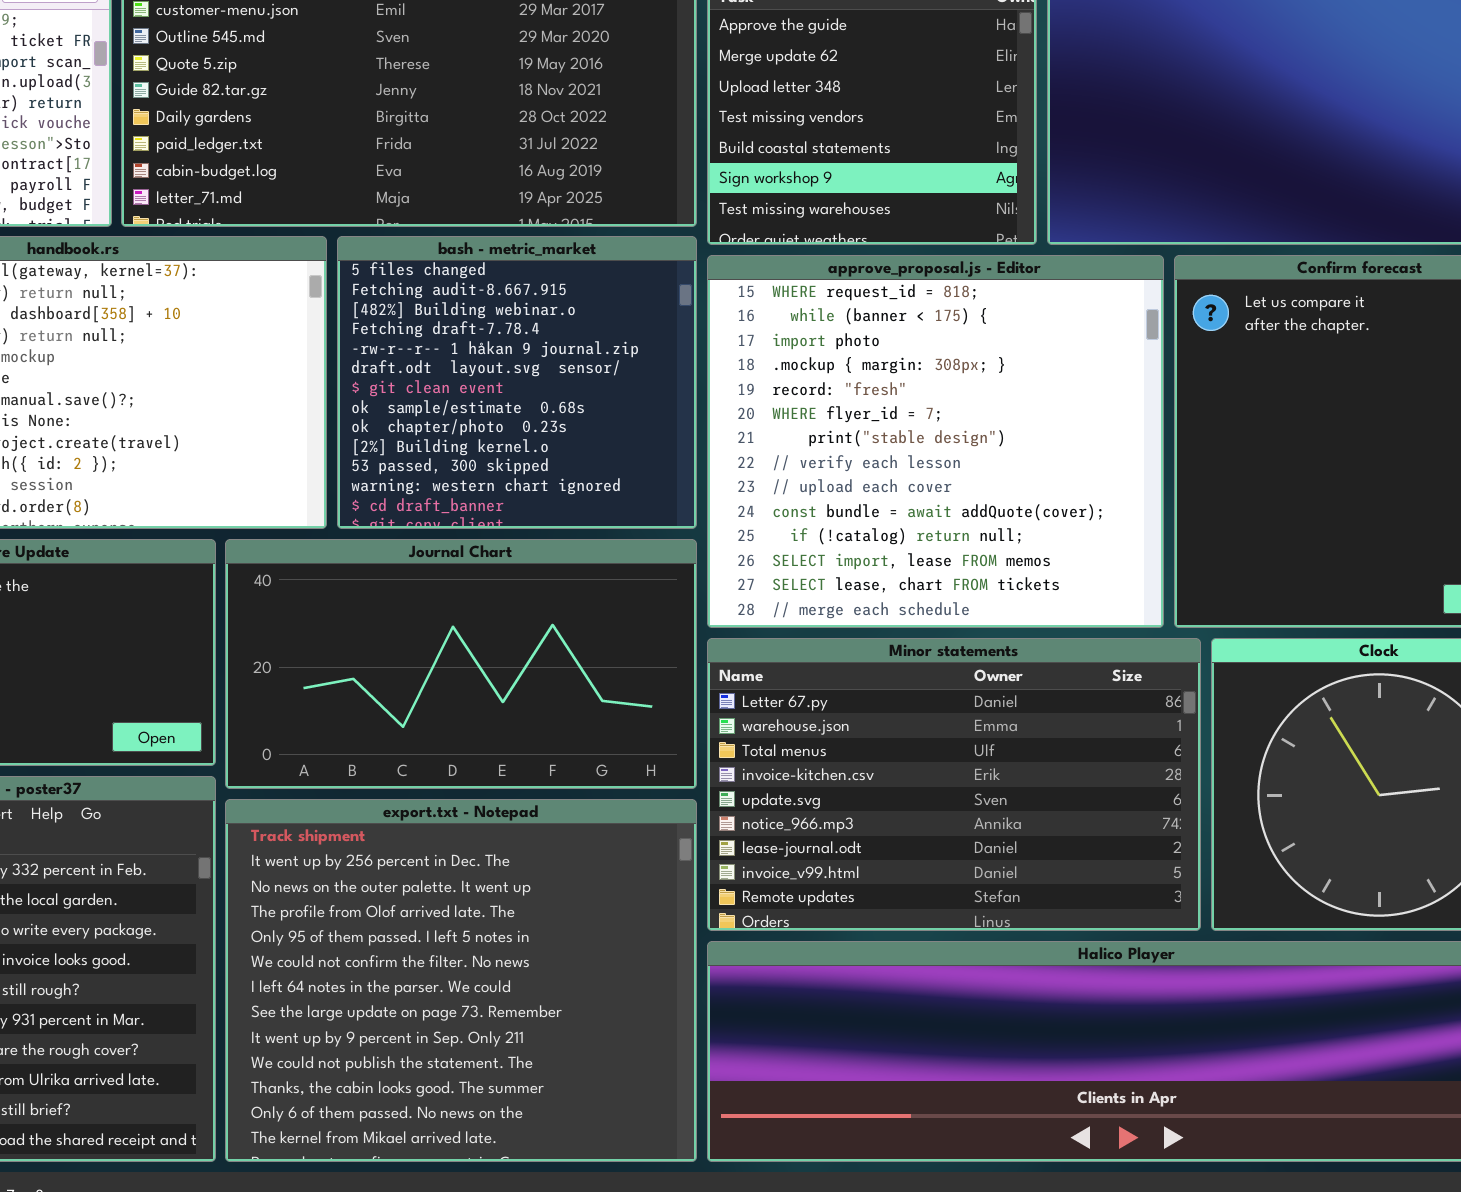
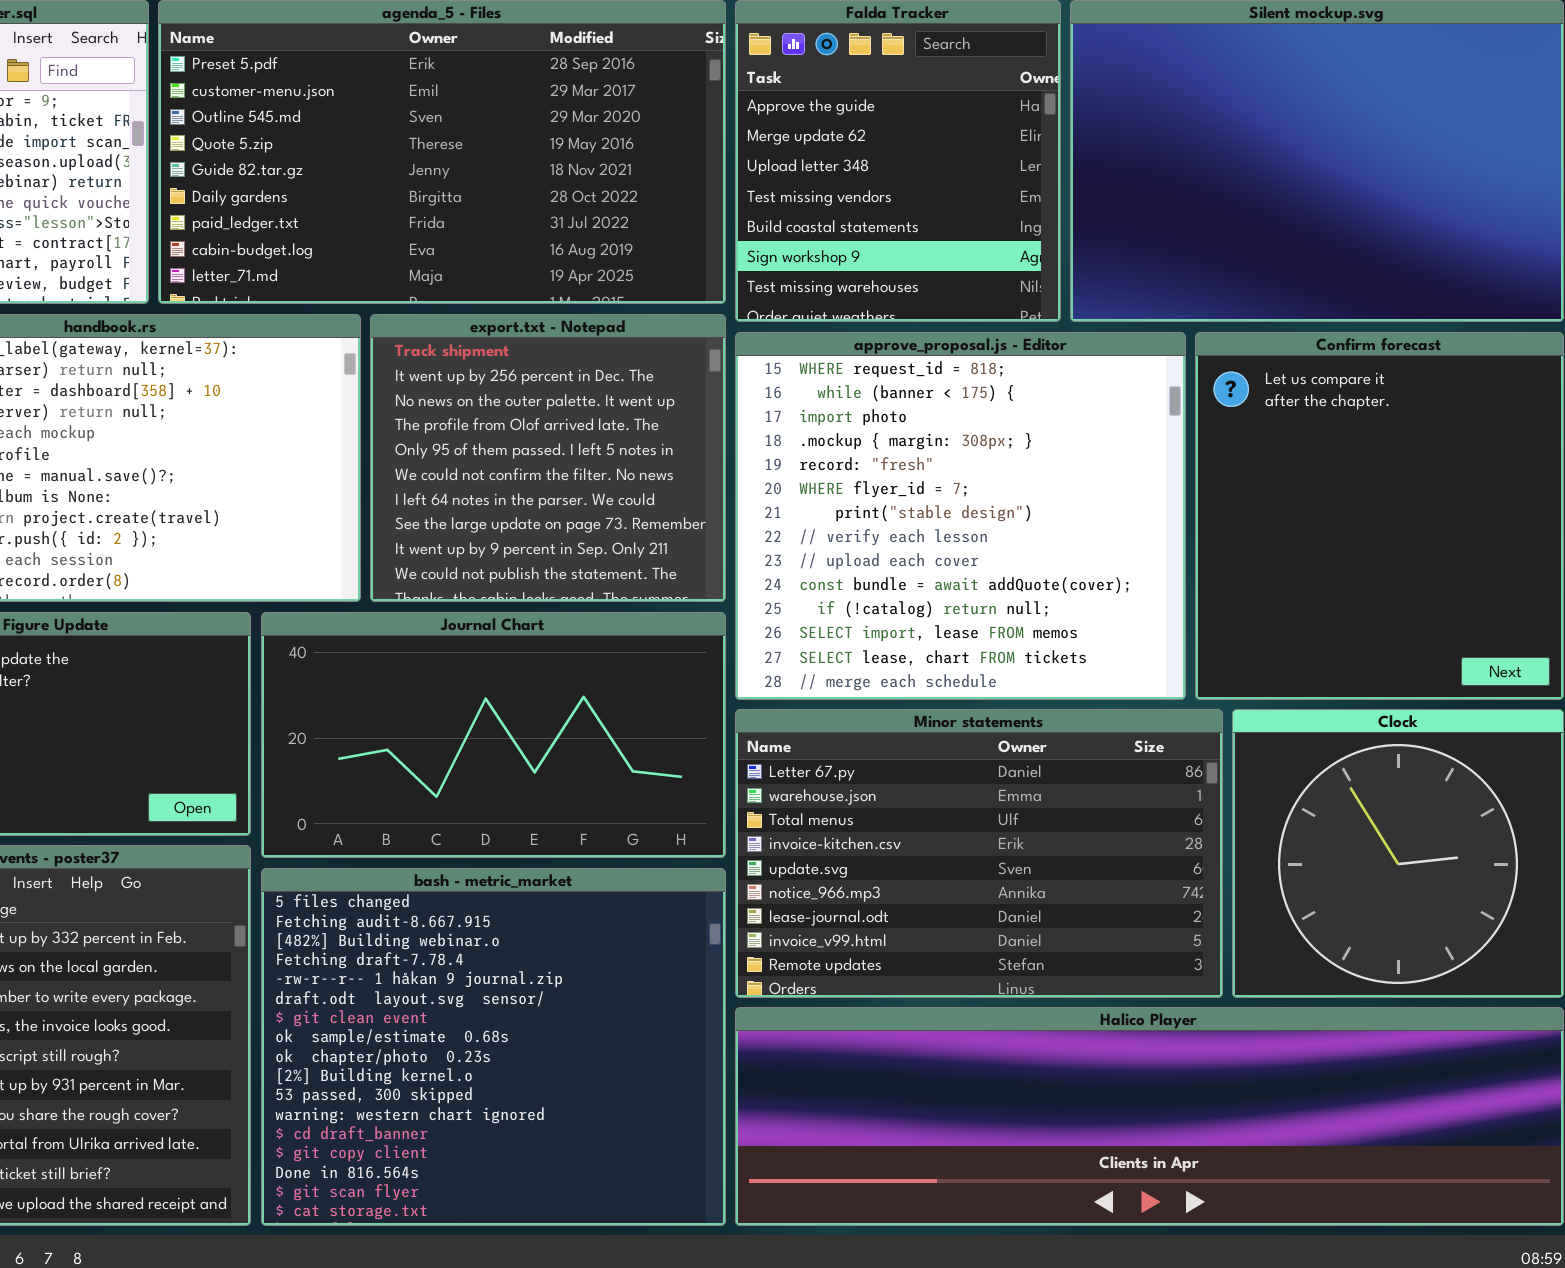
bash - metric_market: [337,236,697,529] -> [261,868,726,1226], moved, resized
export.txt - Notepad: [225,799,697,1162] -> [370,314,726,602], moved, resized

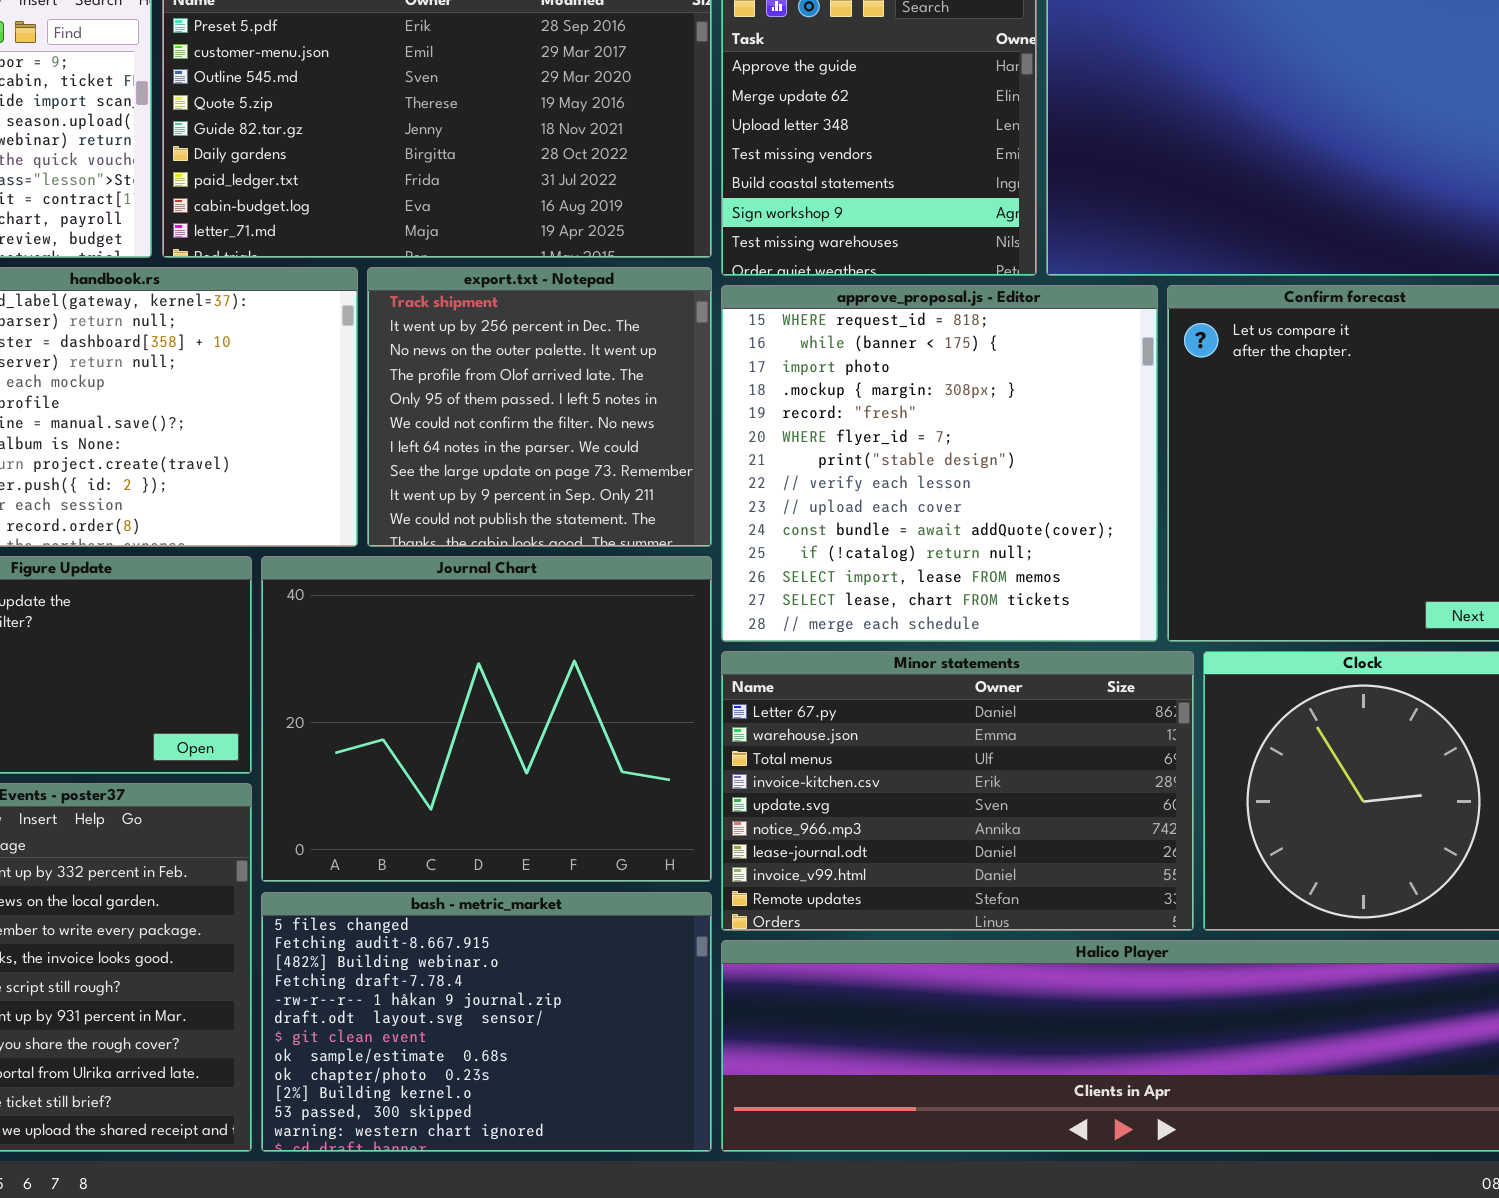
Journal Chart: [261,612,726,858] -> [261,556,712,882], resized
bash - metric_market: [261,868,726,1226] -> [261,892,712,1152], resized

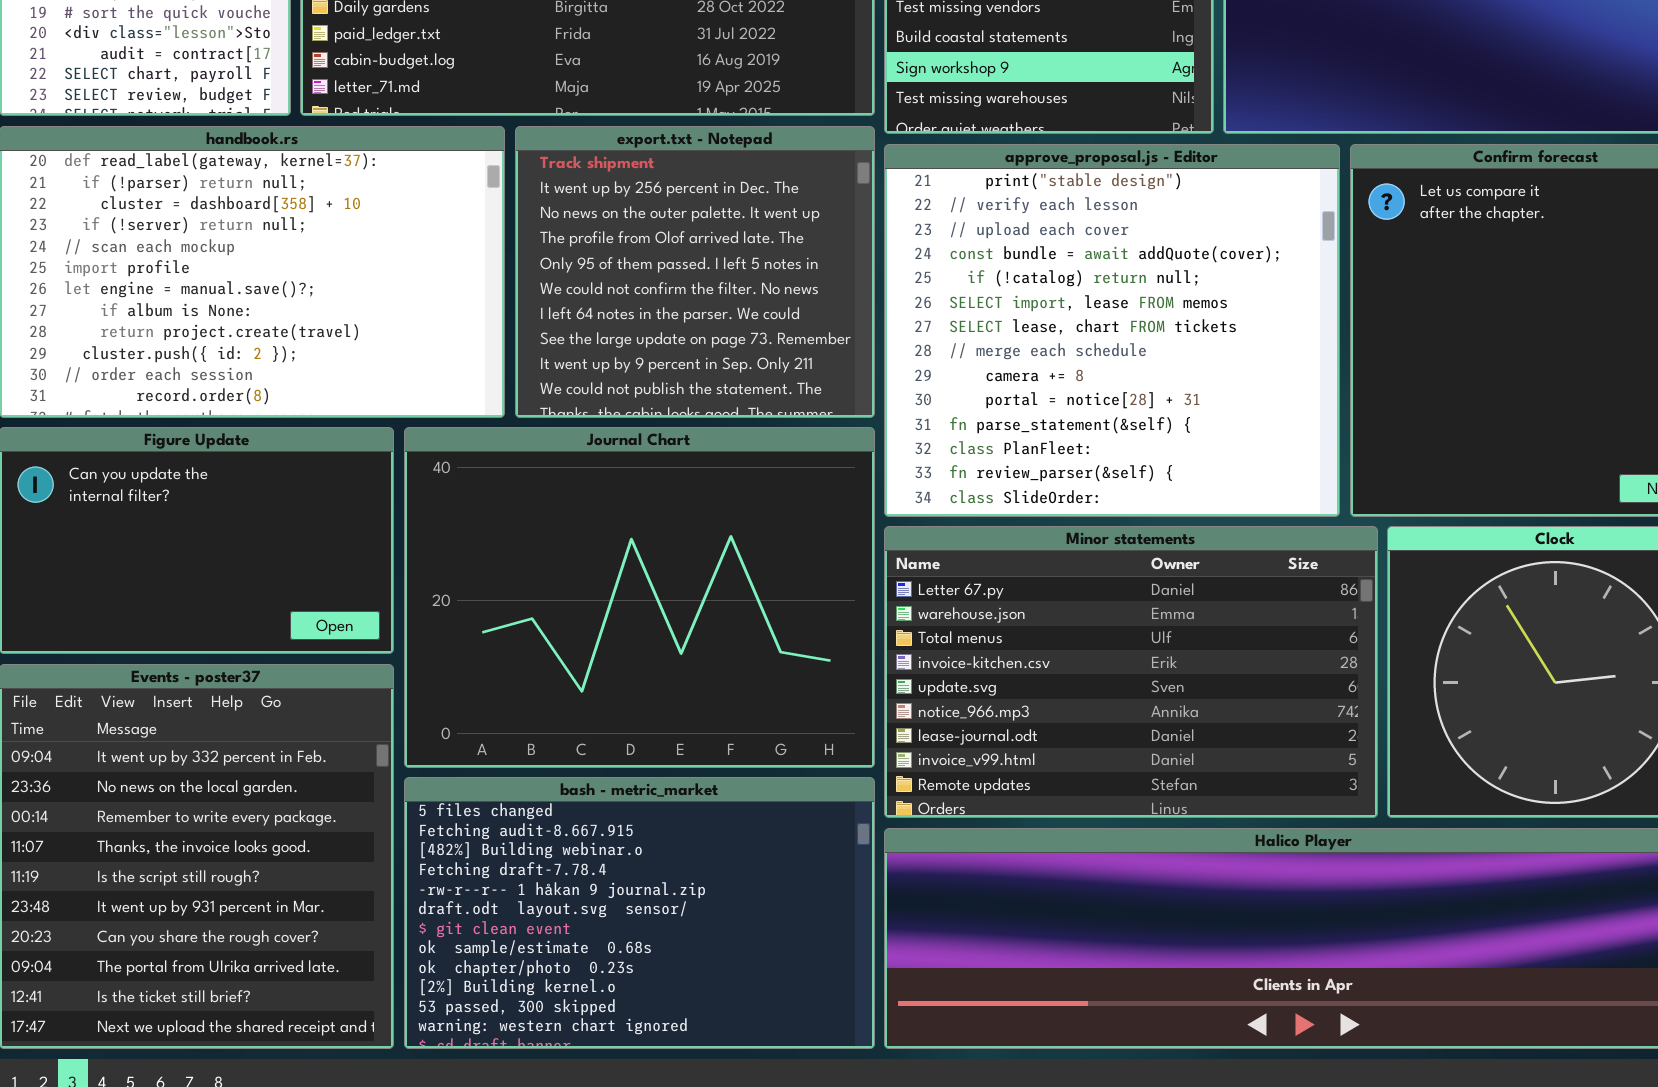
approve_proposal.js - Editor: [721,285,1158,642] -> [884,144,1340,517], scrolled down 6 rows

